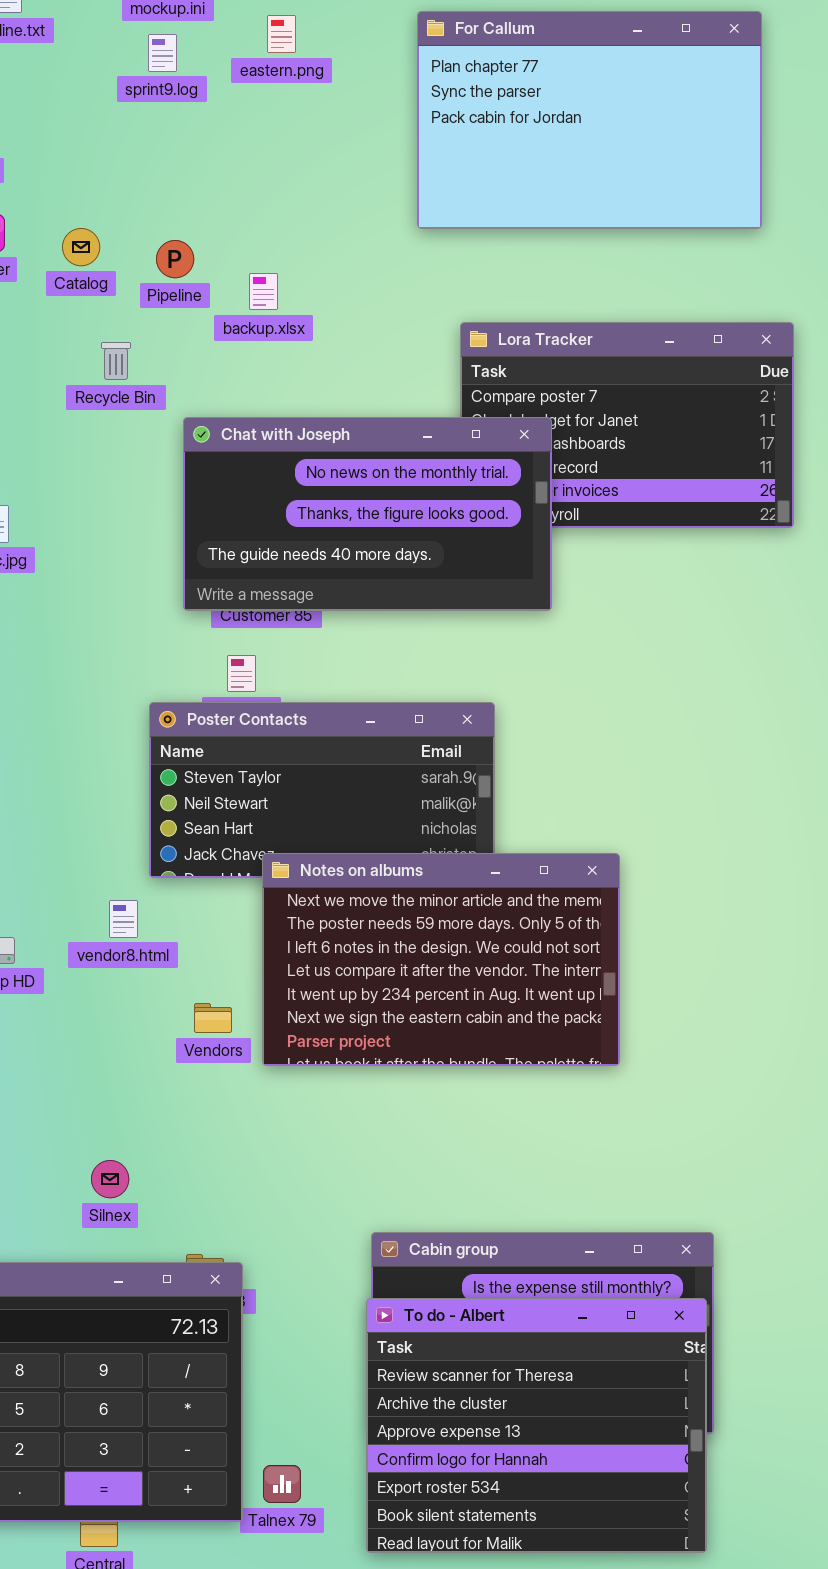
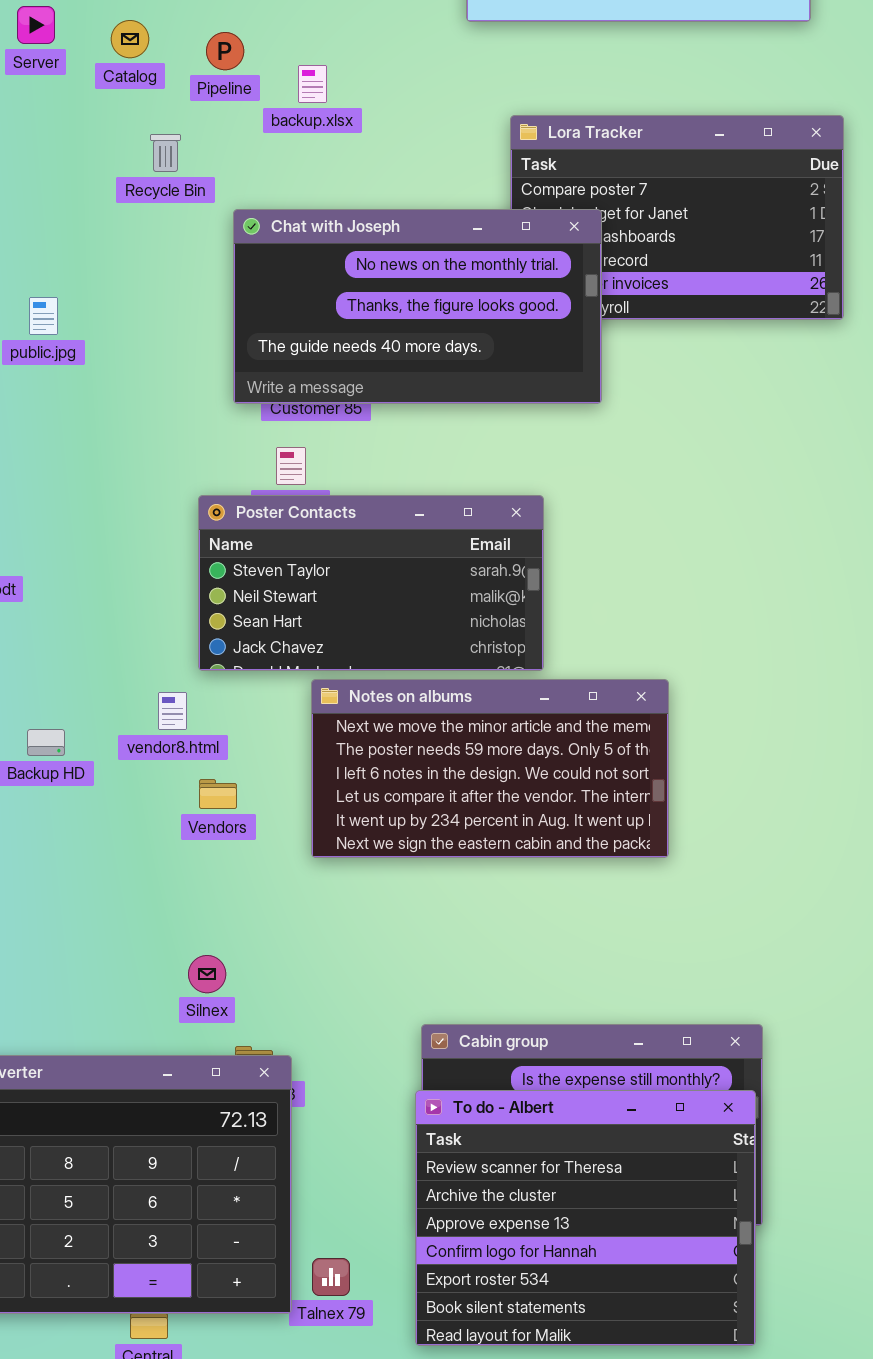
Notes on albums: [262,853,620,1066] -> [311,679,669,858], resized
Vendors: [194,1003,232,1033] -> [199,779,237,809], moved
Silnex: [91,1160,129,1198] -> [188,955,226,993], moved

